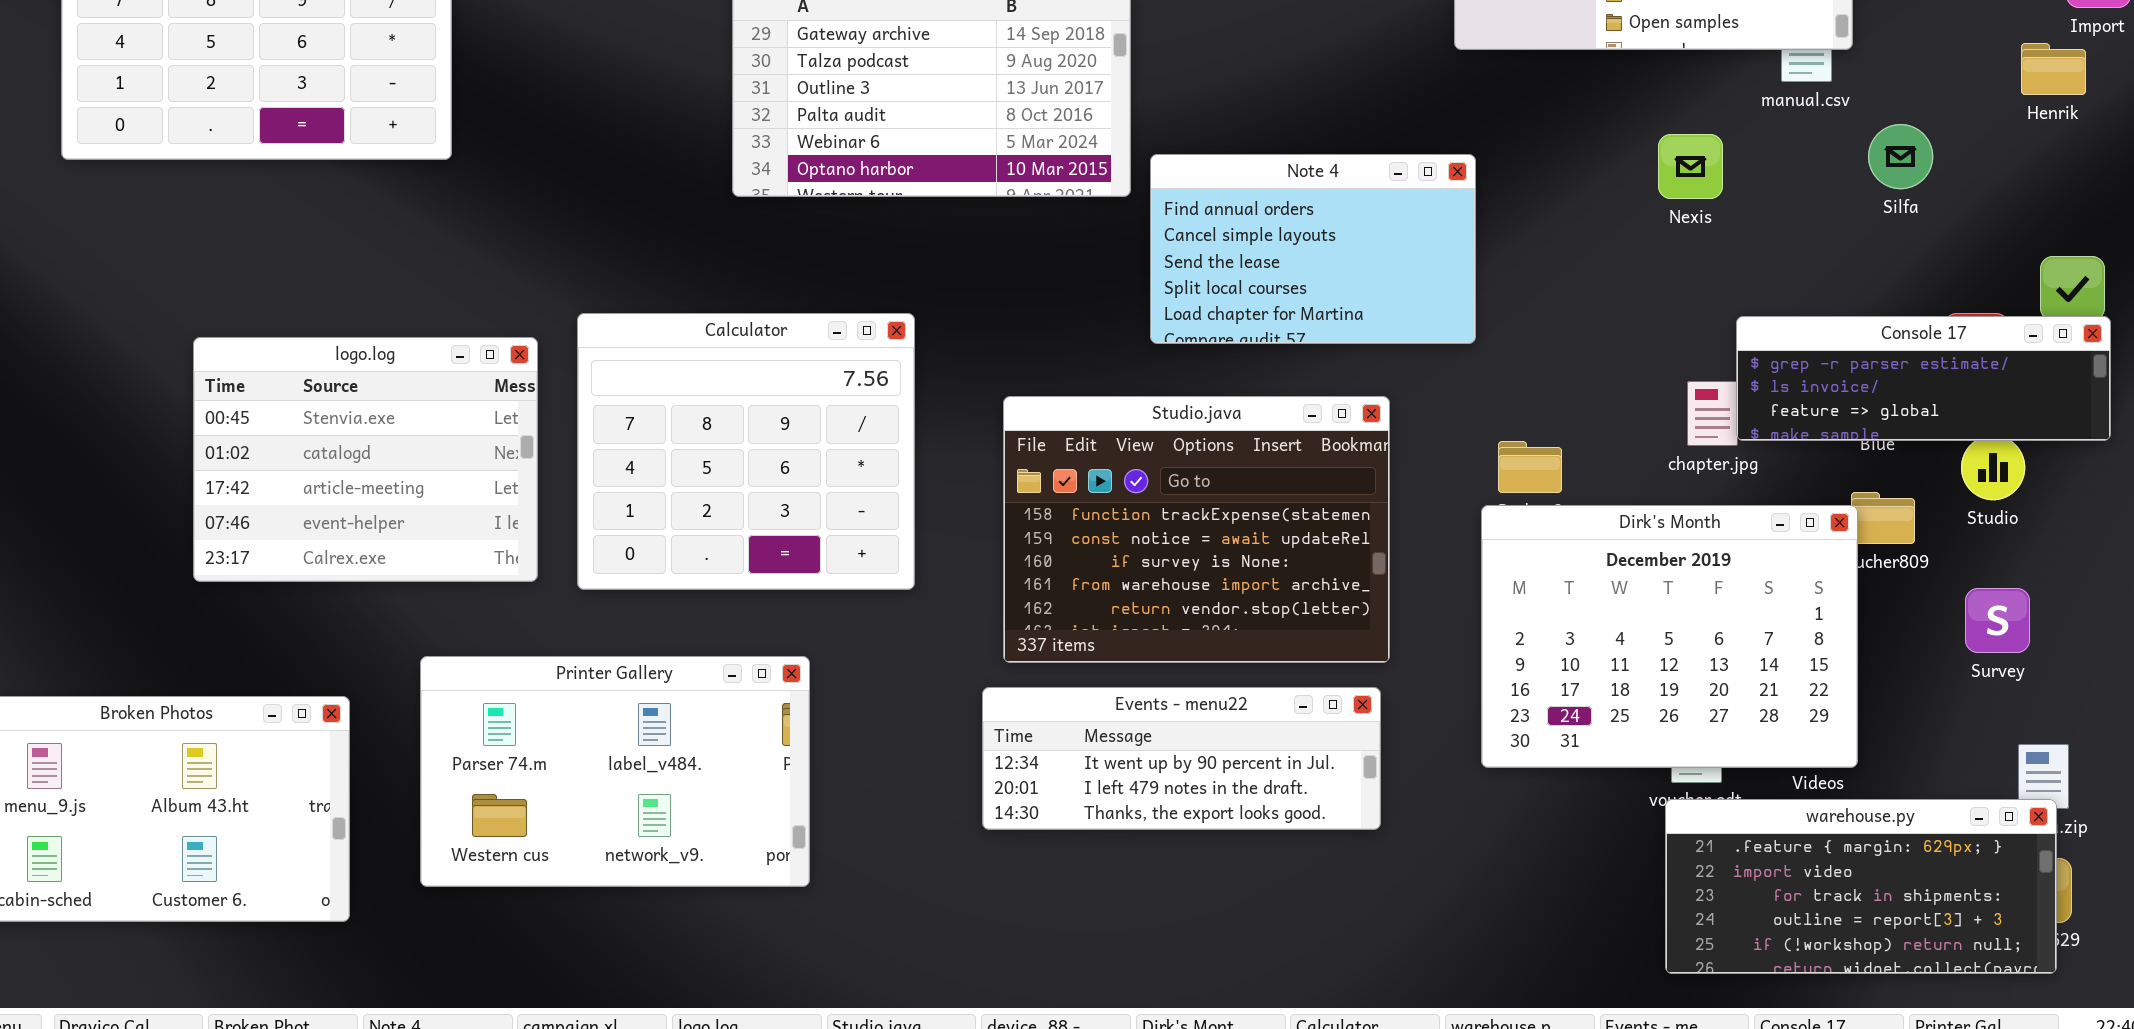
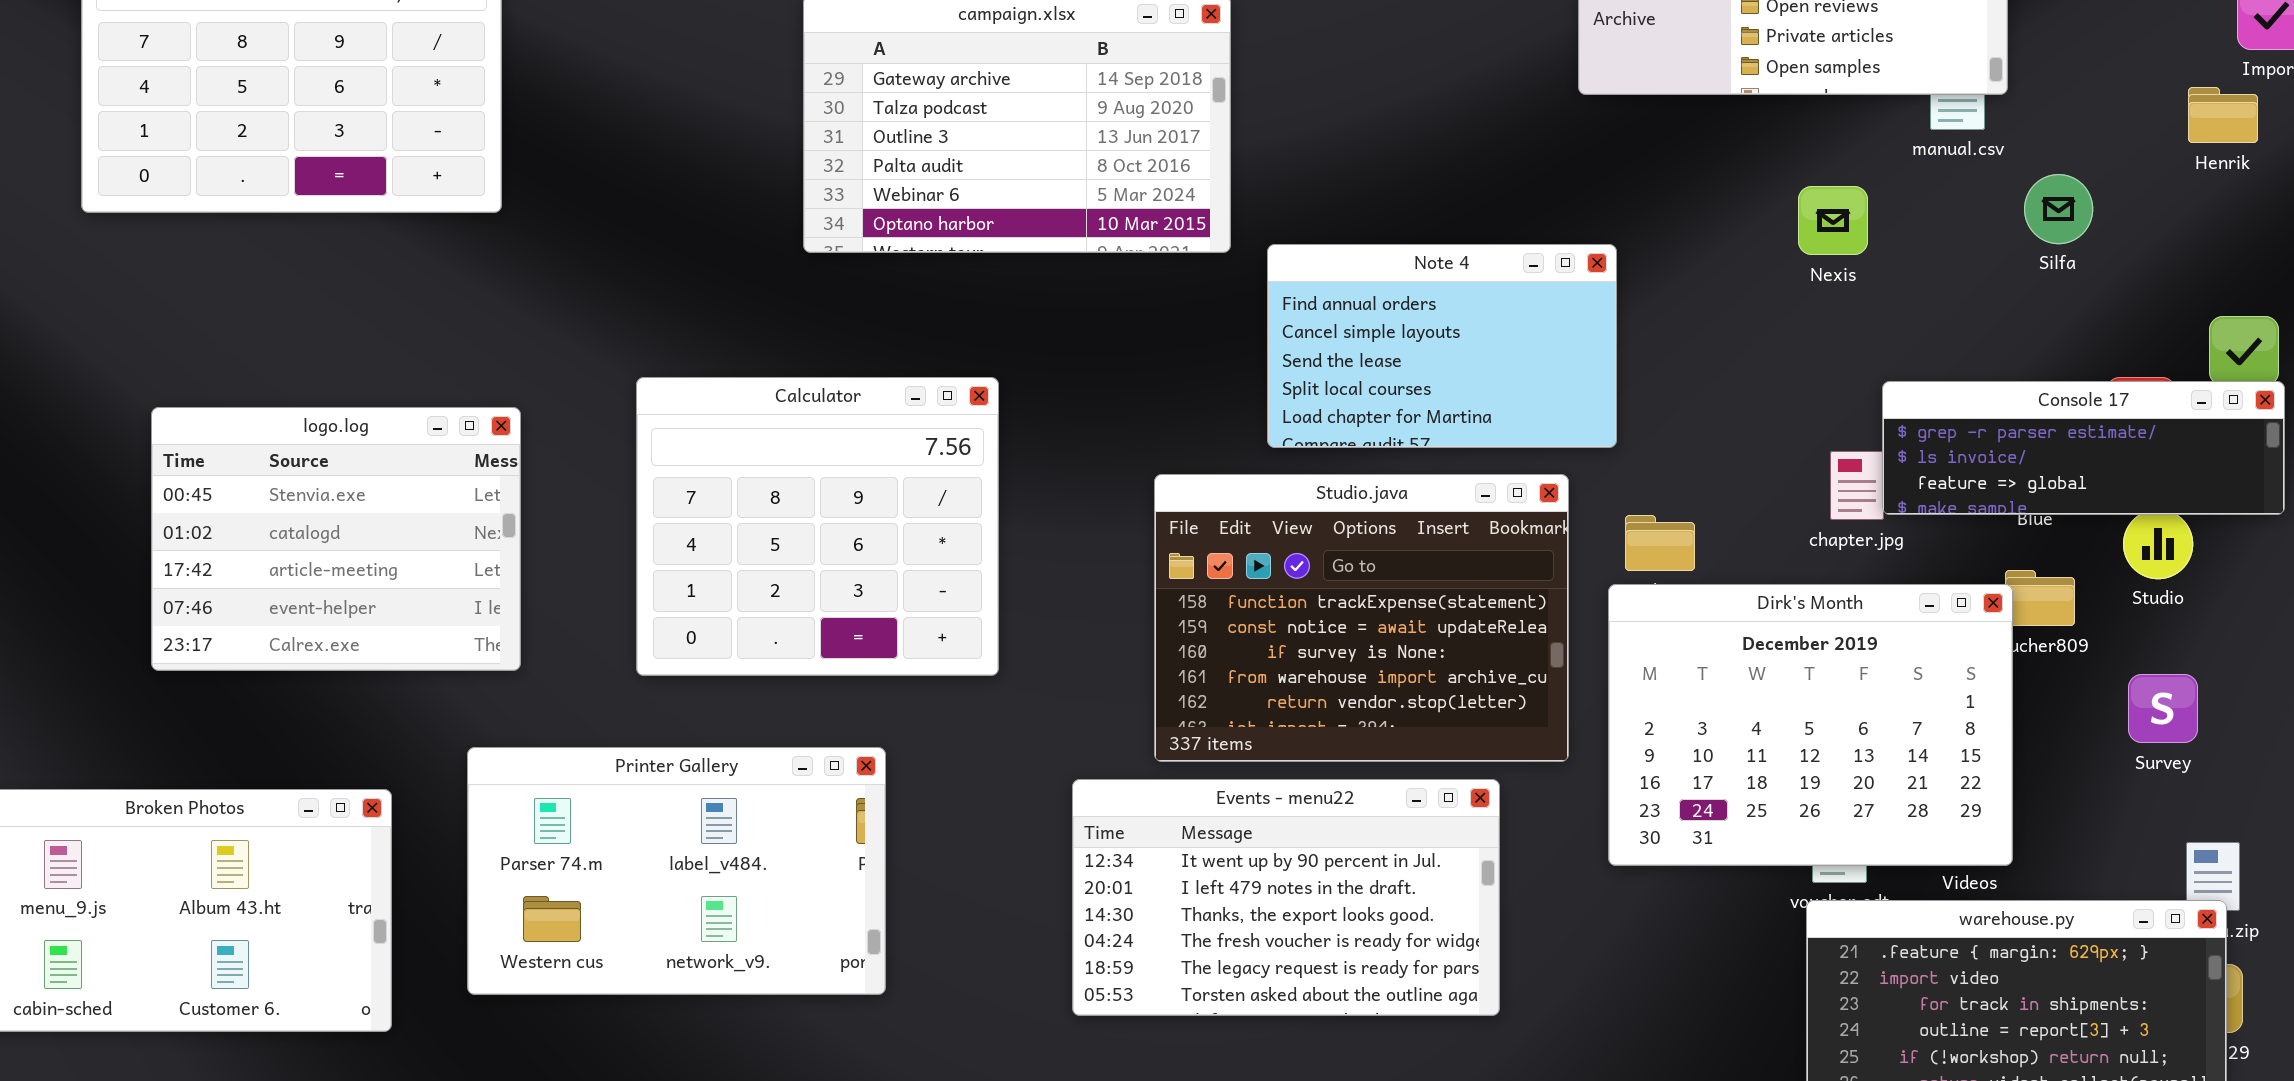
Note 4: [1150,154,1476,344] -> [1267,244,1617,448], moved
logo.log: [193,337,538,582] -> [151,407,521,671], moved
Studio.java: [1003,396,1390,663] -> [1154,474,1569,762], moved
Events - menu22: [982,687,1381,830] -> [1072,779,1500,1016], resized

